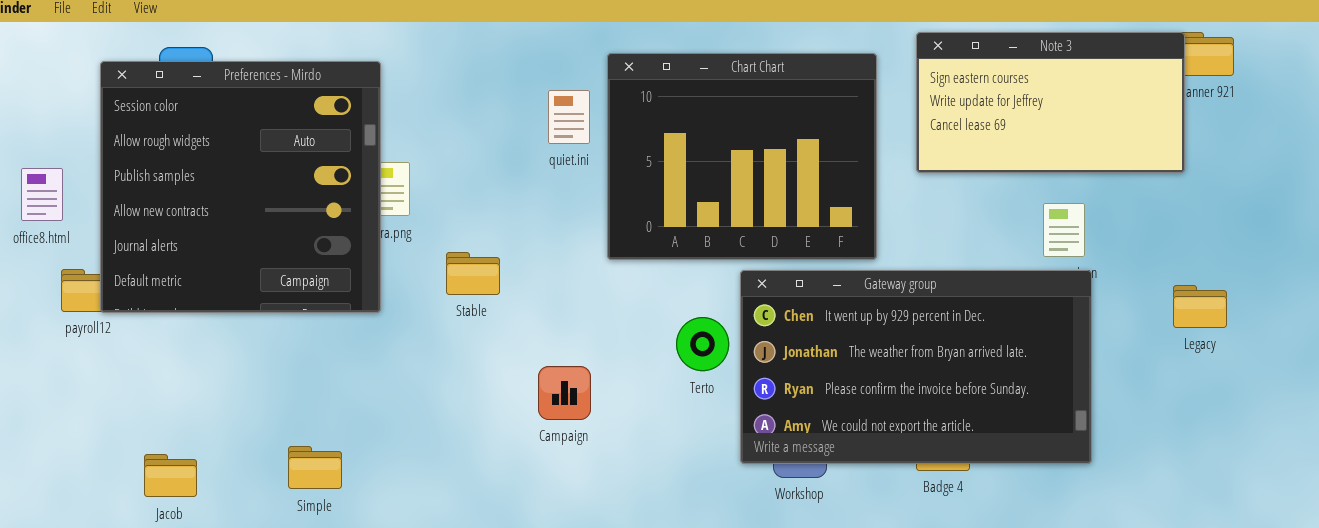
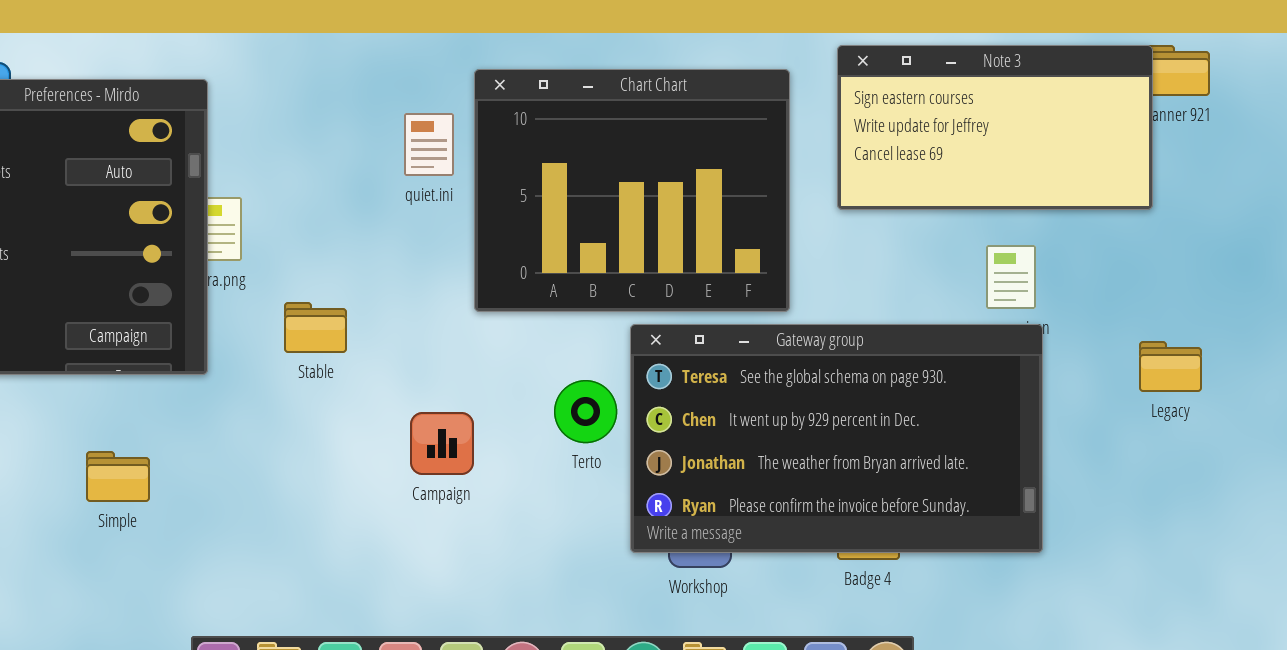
Gateway group: [740,270,1092,464] -> [630,324,1043,553], scrolled up 1 row
Campaign: [538,366,591,420] -> [410,412,474,475], moved
Simple: [288,446,342,489] -> [86,451,150,502], moved

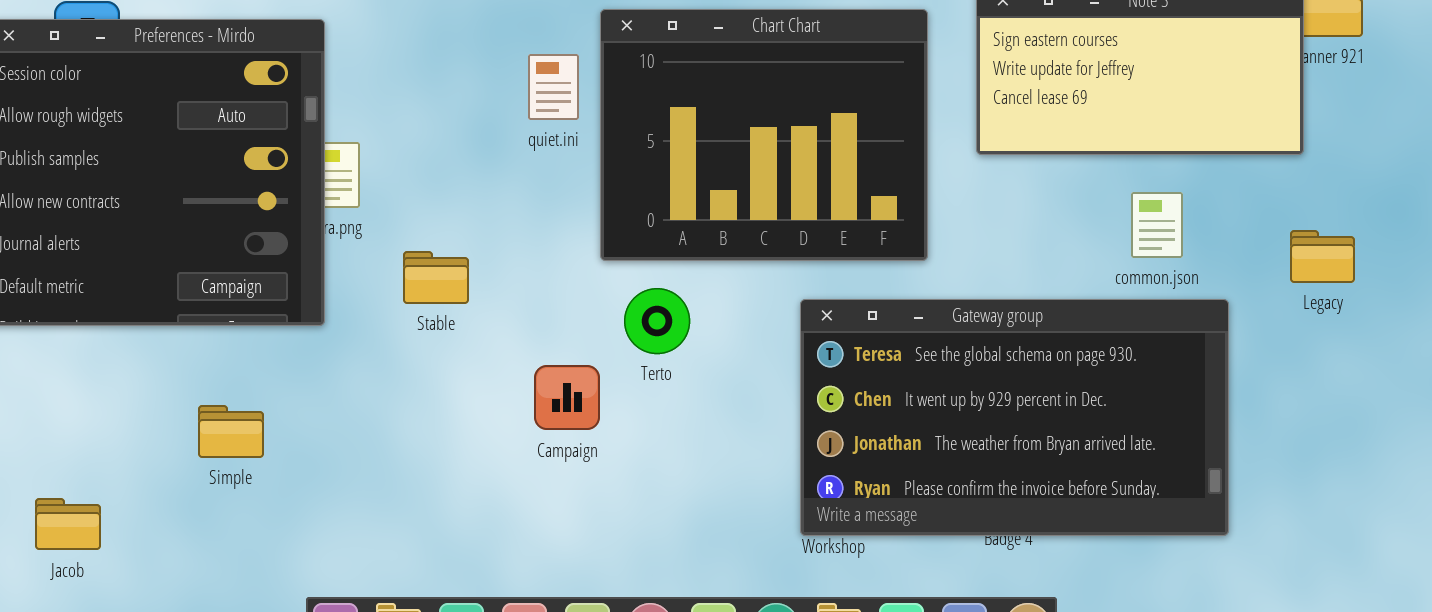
Gateway group: [630,324,1043,553] -> [800,299,1229,536], moved
Legacy: [1139,341,1202,392] -> [1290,230,1355,283], moved
Terto: [554,380,617,443] -> [624,288,690,354], moved

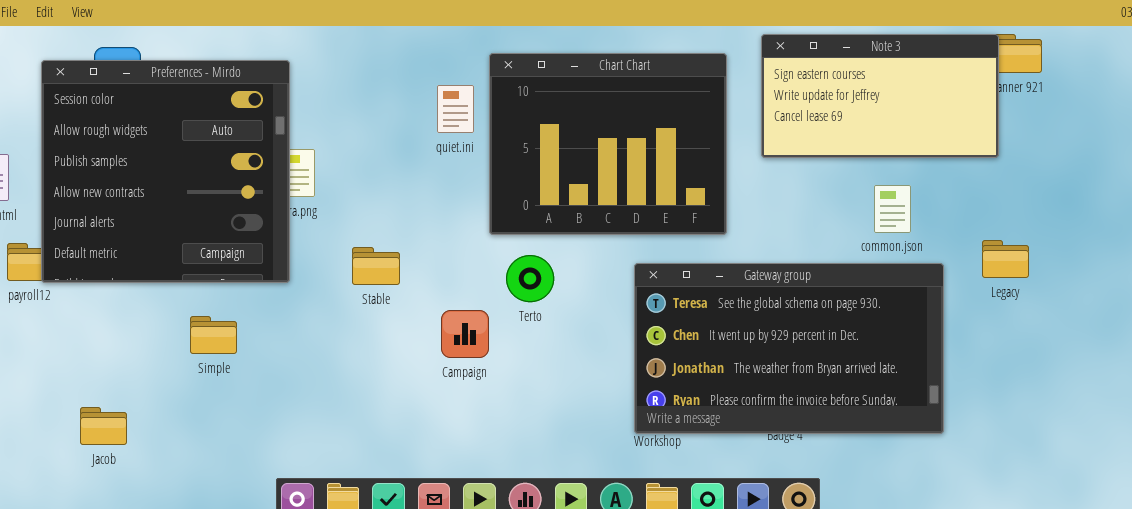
Legacy: [1290,230,1355,283] -> [982,240,1029,278], moved
Stable: [403,251,469,304] -> [352,247,400,285], moved
Simple: [198,405,264,458] -> [190,316,237,354], moved

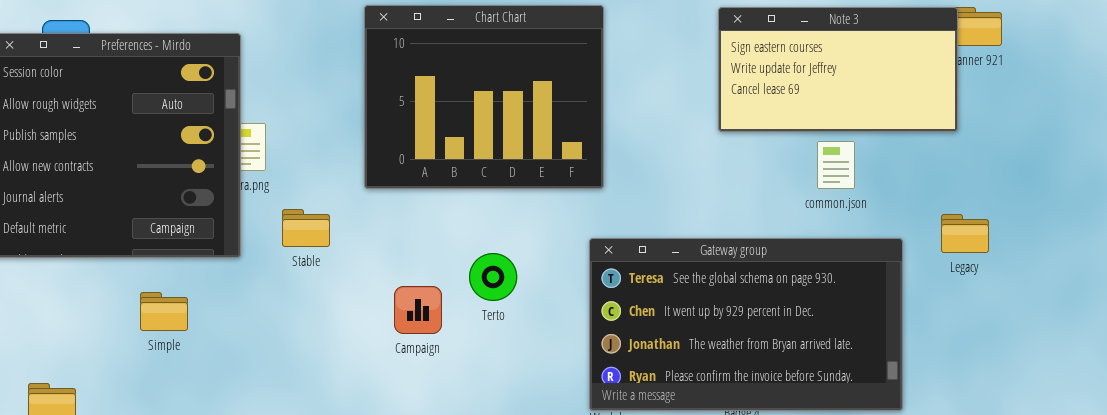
Chart Chart: [489,53,727,235] -> [364,5,604,189], moved
common.json: [874,185,911,233] -> [817,141,855,189], moved
Stable: [352,247,400,285] -> [282,209,330,247], moved
Terto: [506,255,554,302] -> [469,253,517,301], moved

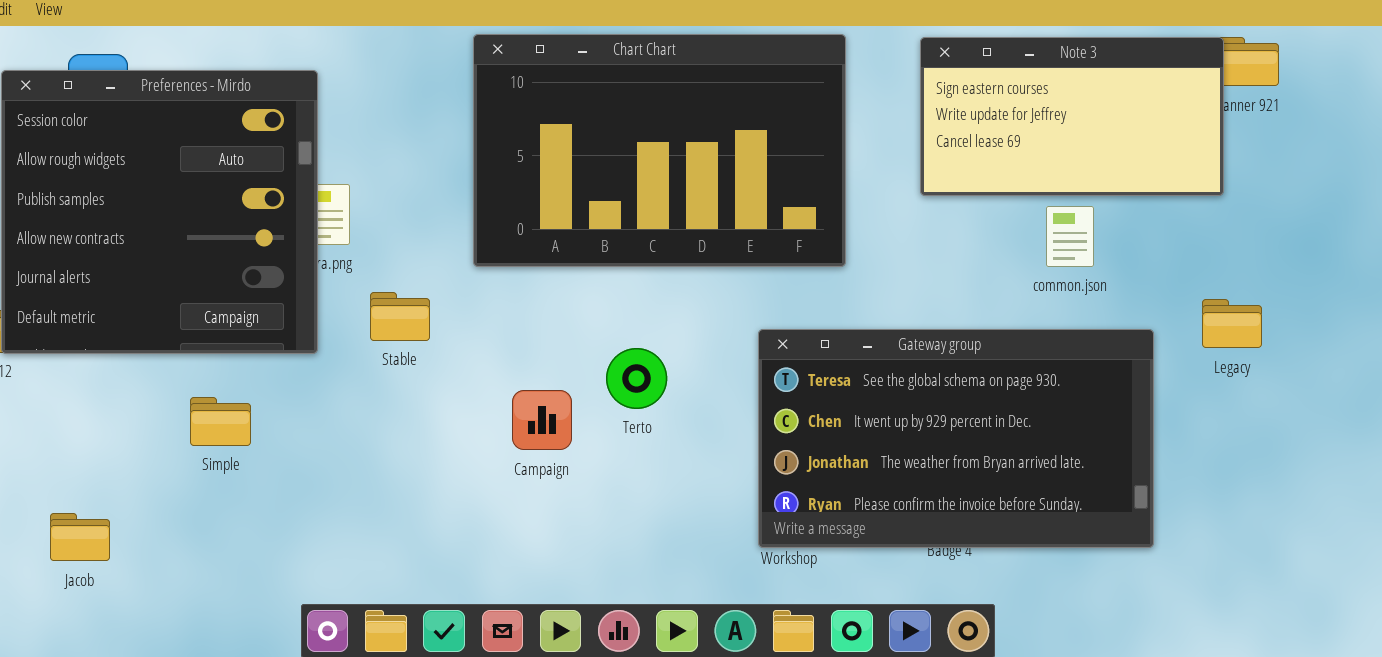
Chart Chart: [364,5,604,189] -> [473,34,846,267], resized

